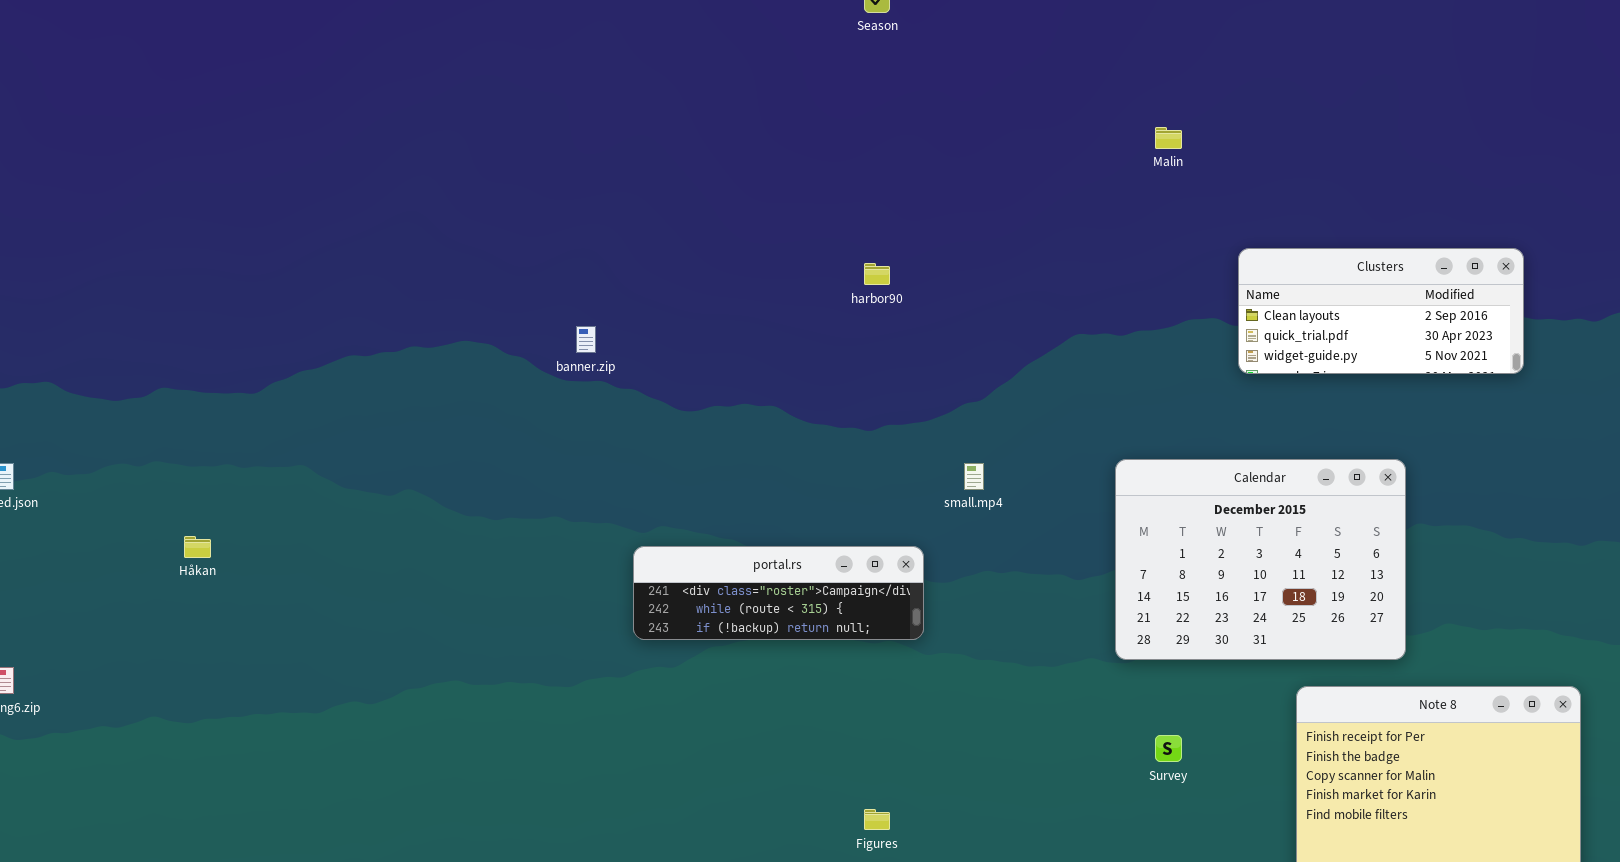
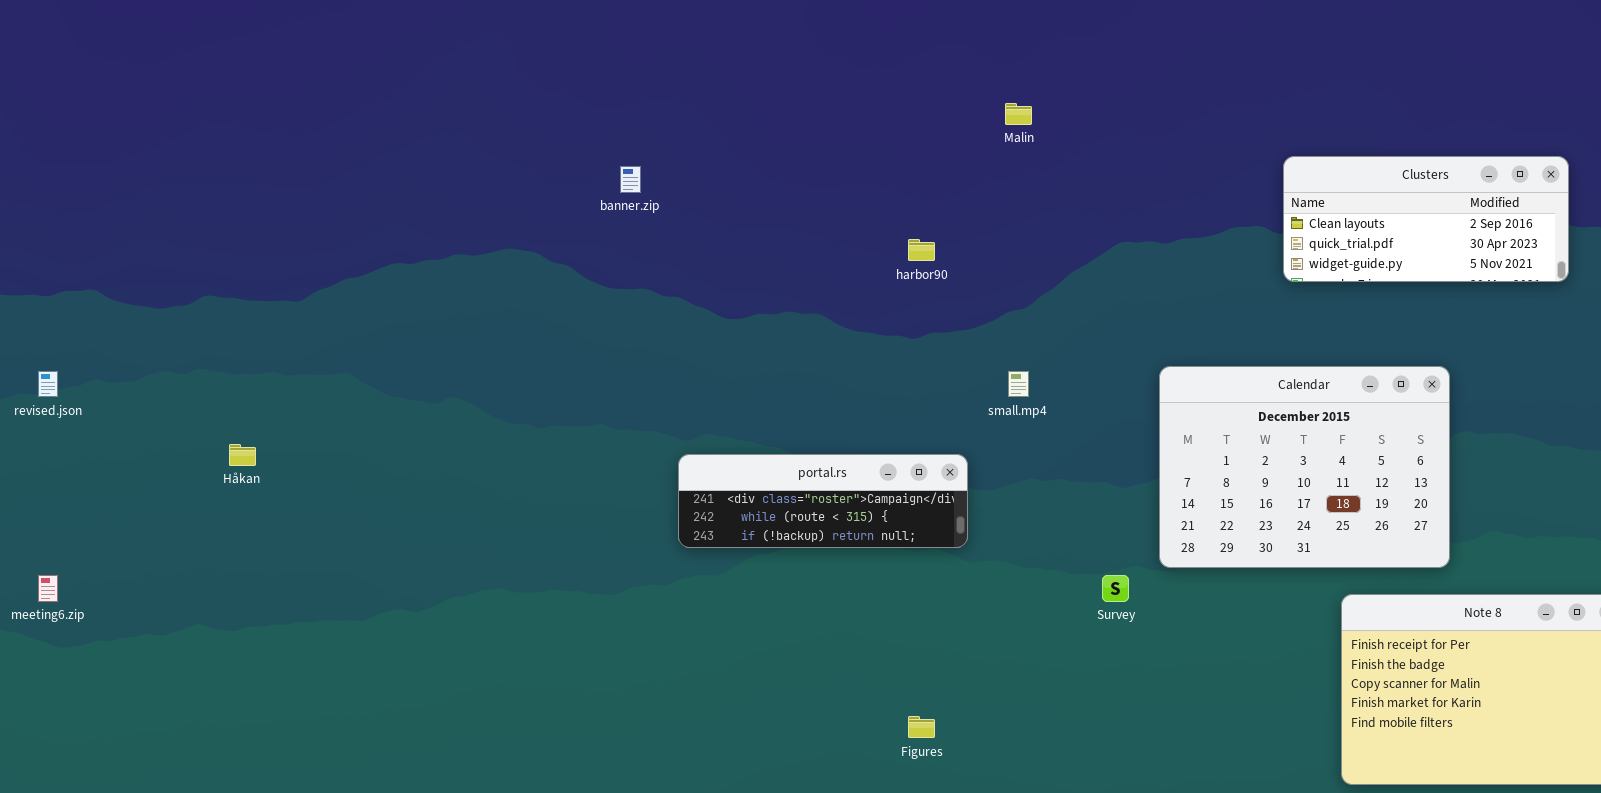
Malin: [1155,127,1182,149] -> [1005,103,1032,125], moved
harbor90: [864,263,890,285] -> [908,239,935,261], moved
banner.zip: [576,326,596,353] -> [620,166,641,193], moved
Survey: [1155,735,1182,762] -> [1102,575,1129,602], moved

